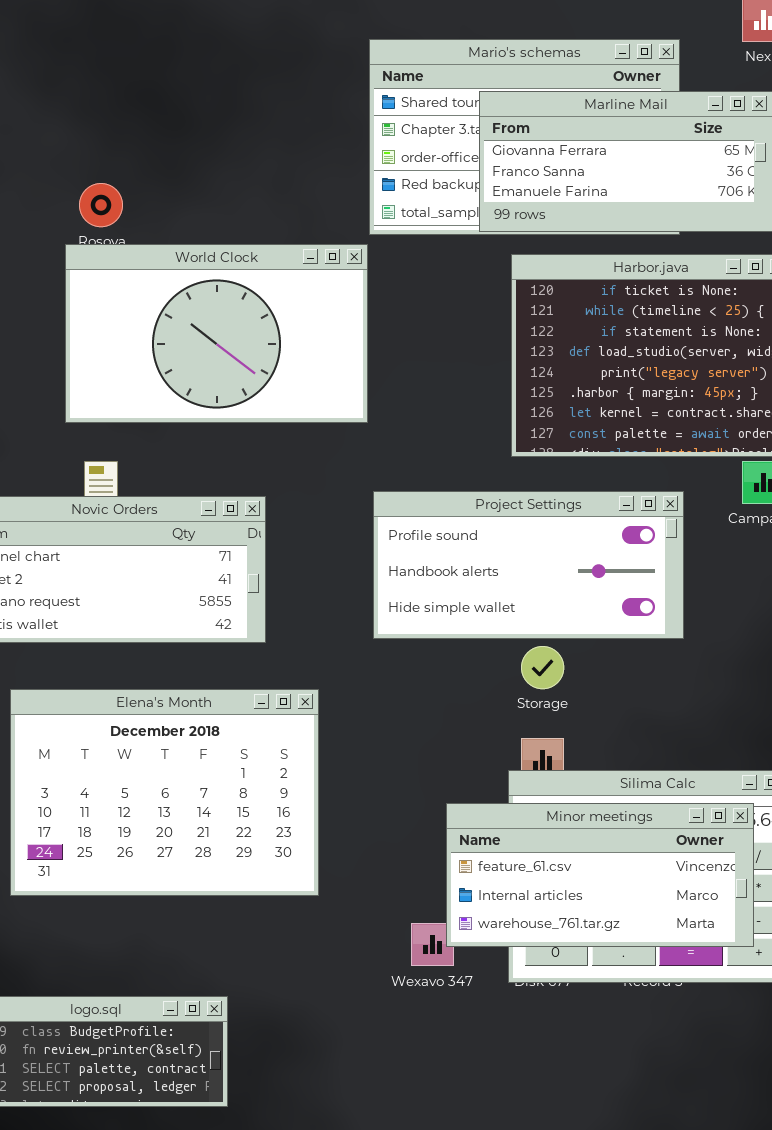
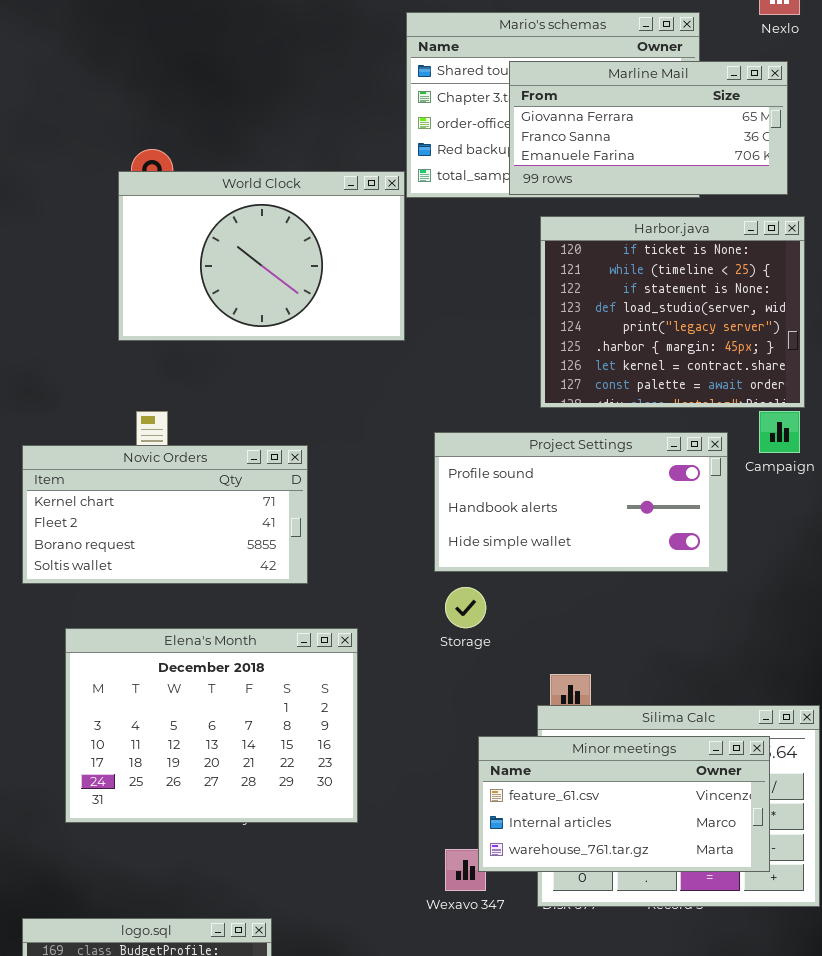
World Clock: [65,244,368,423] -> [118,171,405,341], moved
Project Settings: [373,491,684,639] -> [434,432,728,572], moved
Storage: [521,646,564,689] -> [445,587,486,628], moved

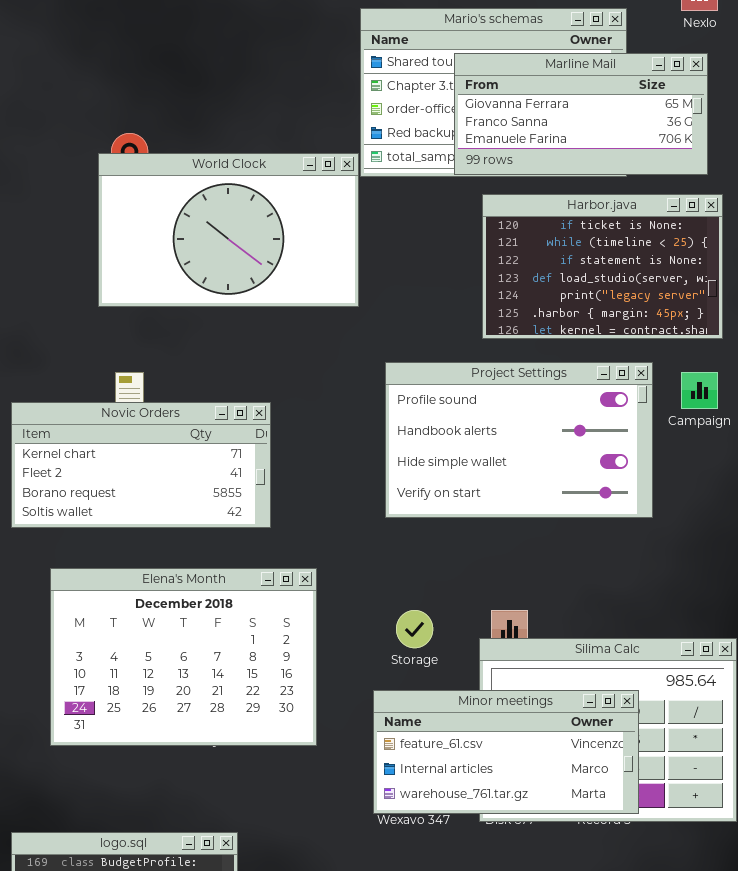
Harbor.java: [540,216,805,408] -> [482,194,723,339], resized
Project Settings: [434,432,728,572] -> [385,362,653,518], resized
Storage: [445,587,486,628] -> [396,610,433,648], moved
Minor meetings: [478,736,770,872] -> [373,690,639,814], moved

